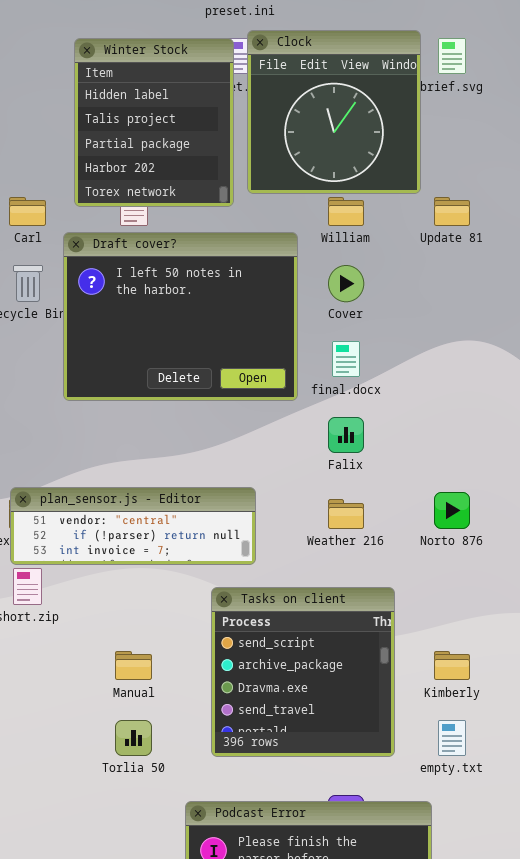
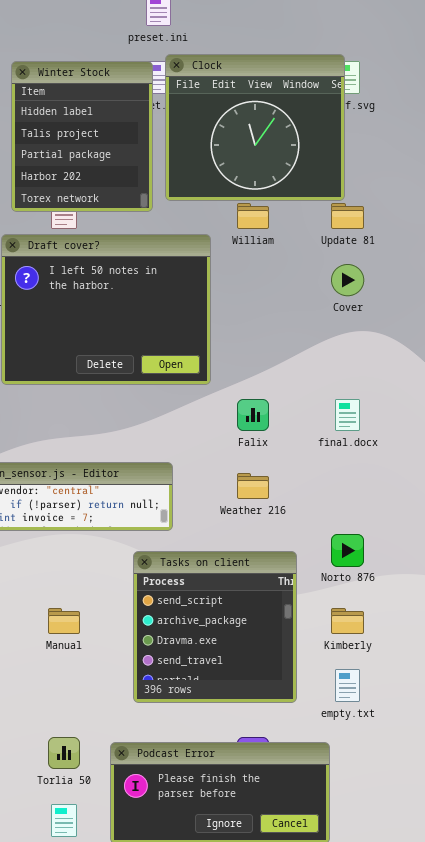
Clock: [247,30,421,194] -> [165,54,345,201], resized
Cover: [328,265,364,302] -> [331,264,364,296], moved
final.docx: [332,341,360,377] -> [335,399,360,431], moved
Norto 876: [434,492,470,529] -> [331,534,364,567], moved
Torlia 50: [115,720,152,756] -> [48,737,80,769], moved

